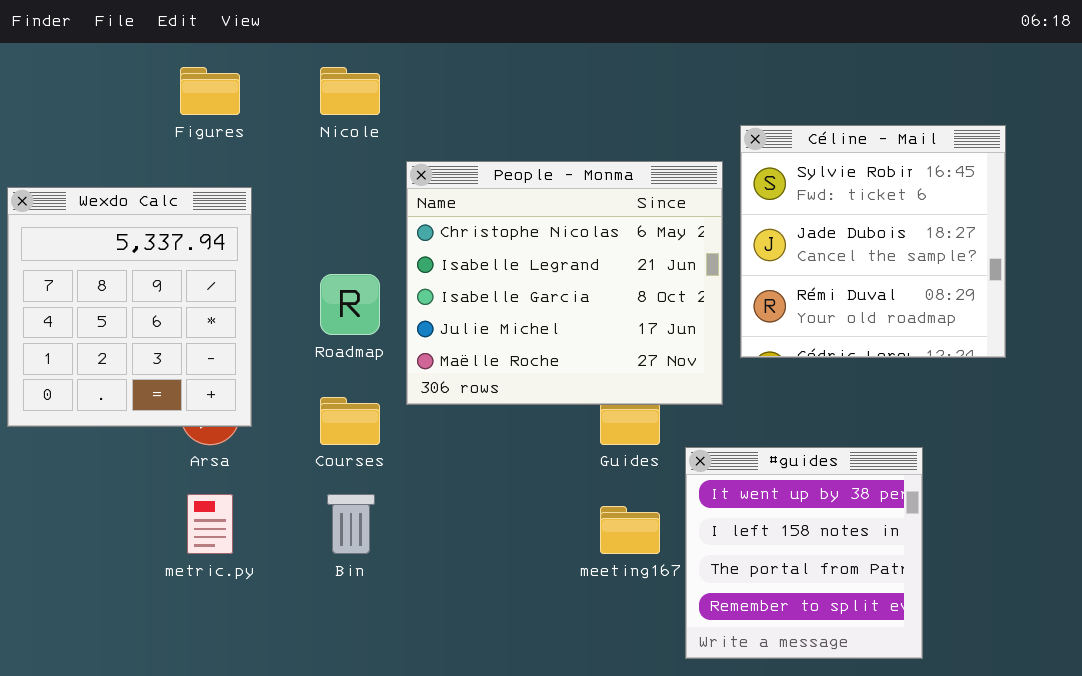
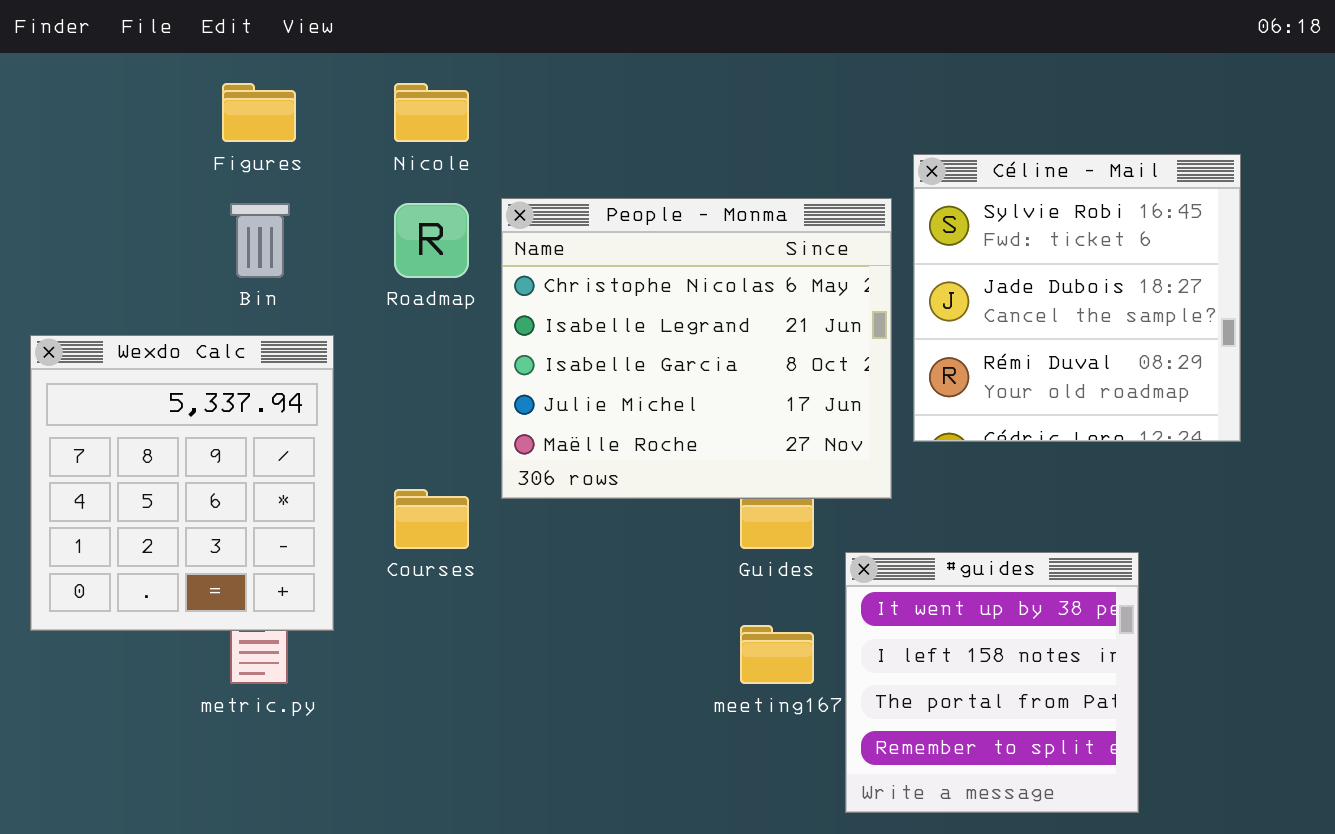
Wexdo Calc: [7,187,252,427] -> [30,335,334,631], moved
Roadmap: [320,274,380,335] -> [394,203,469,278], moved
Bin: [327,494,375,554] -> [230,203,290,278], moved

